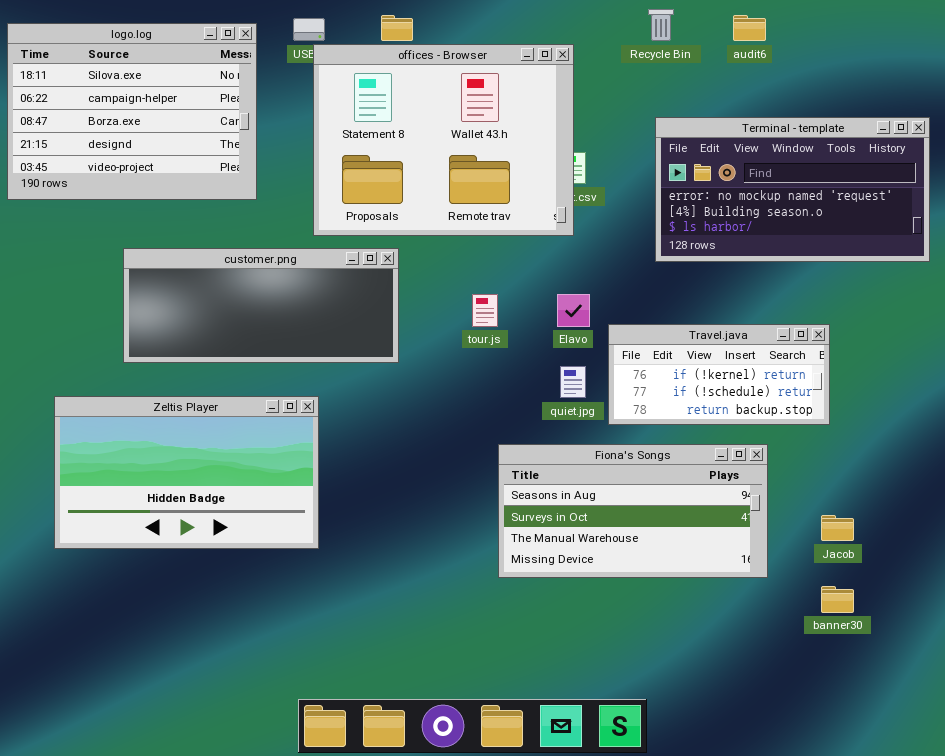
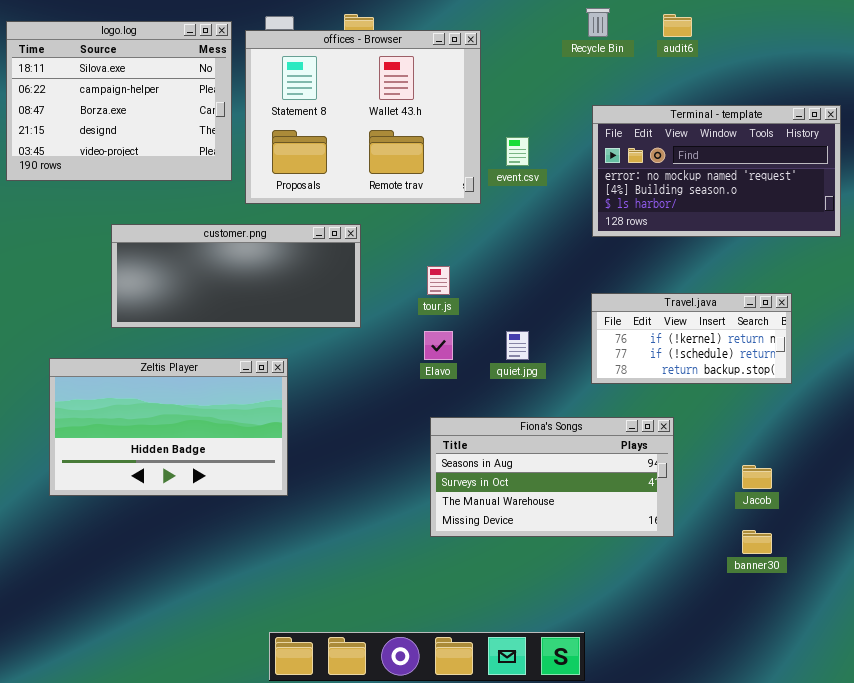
offices - Browser: [313,44,574,236] -> [245,30,481,204], moved
Elavo: [557,294,590,327] -> [424,331,453,360], moved
Travel.java: [608,324,830,425] -> [591,293,792,384], moved
Fiona's Songs: [498,444,768,578] -> [430,417,674,537], moved

